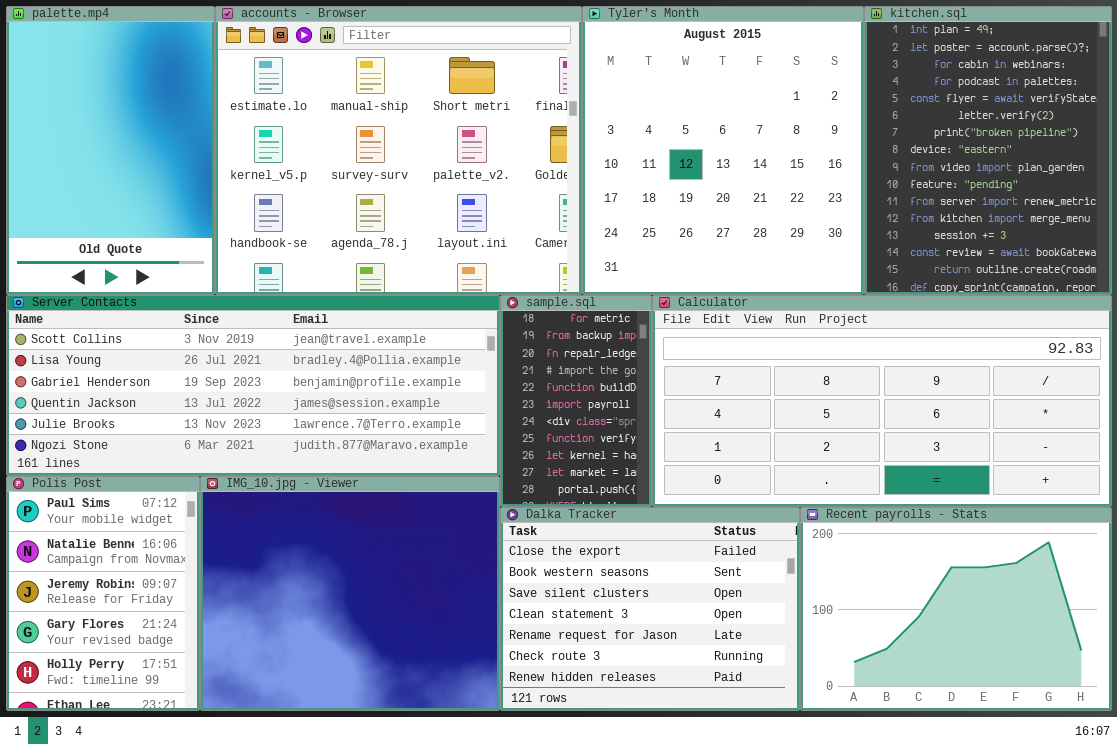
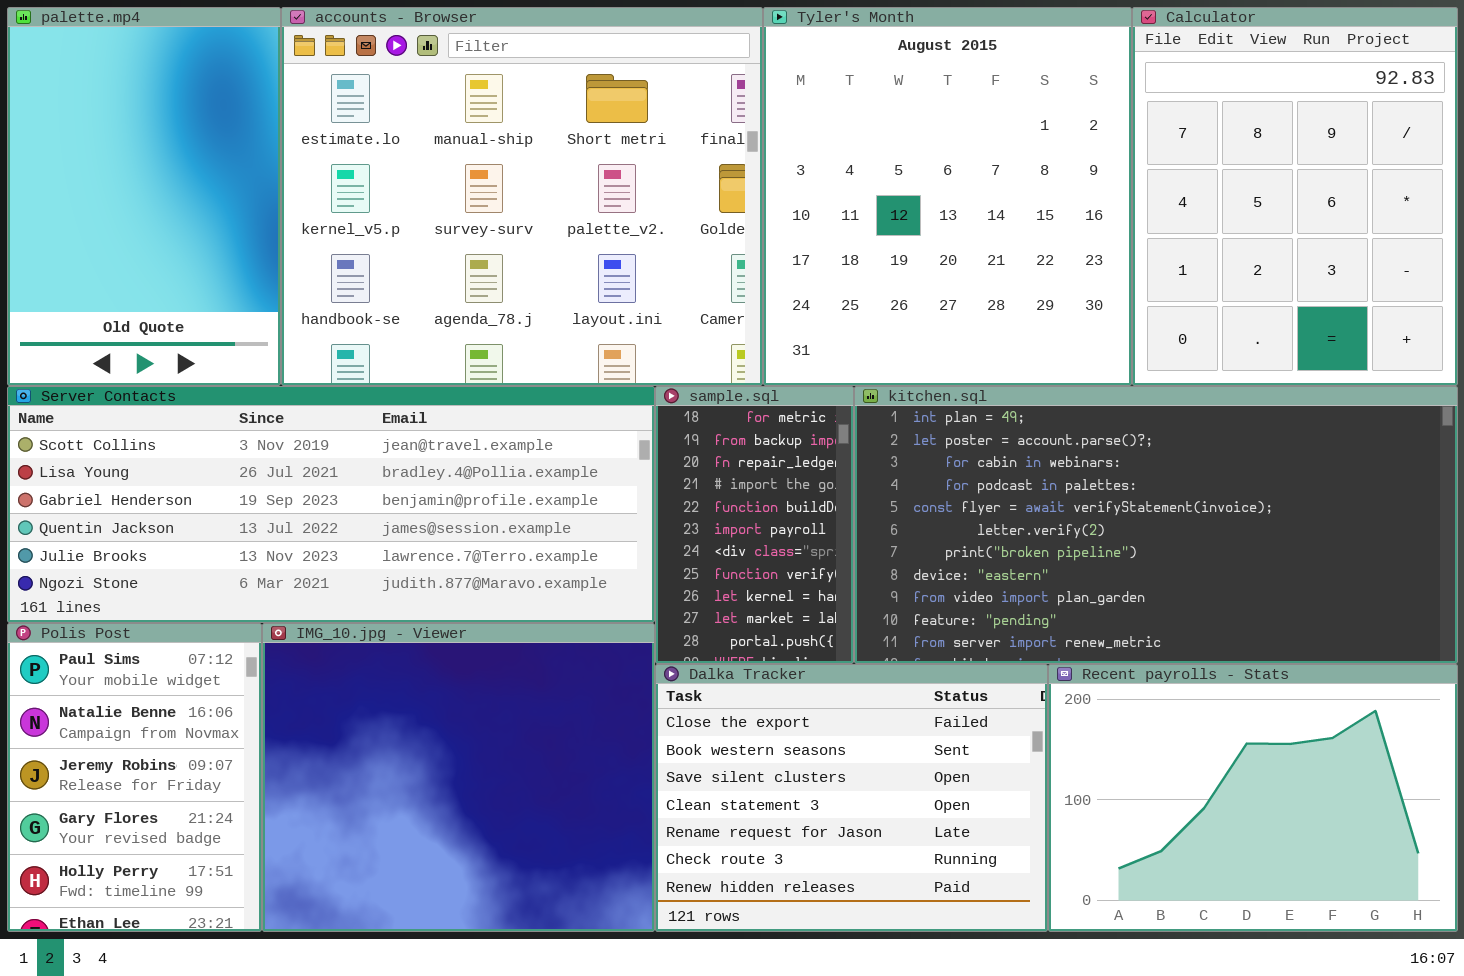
kitchen.sql: [864,6,1112,295] -> [854,386,1458,664], moved, resized
Calculator: [652,295,1112,507] -> [1132,7,1458,386], moved, resized

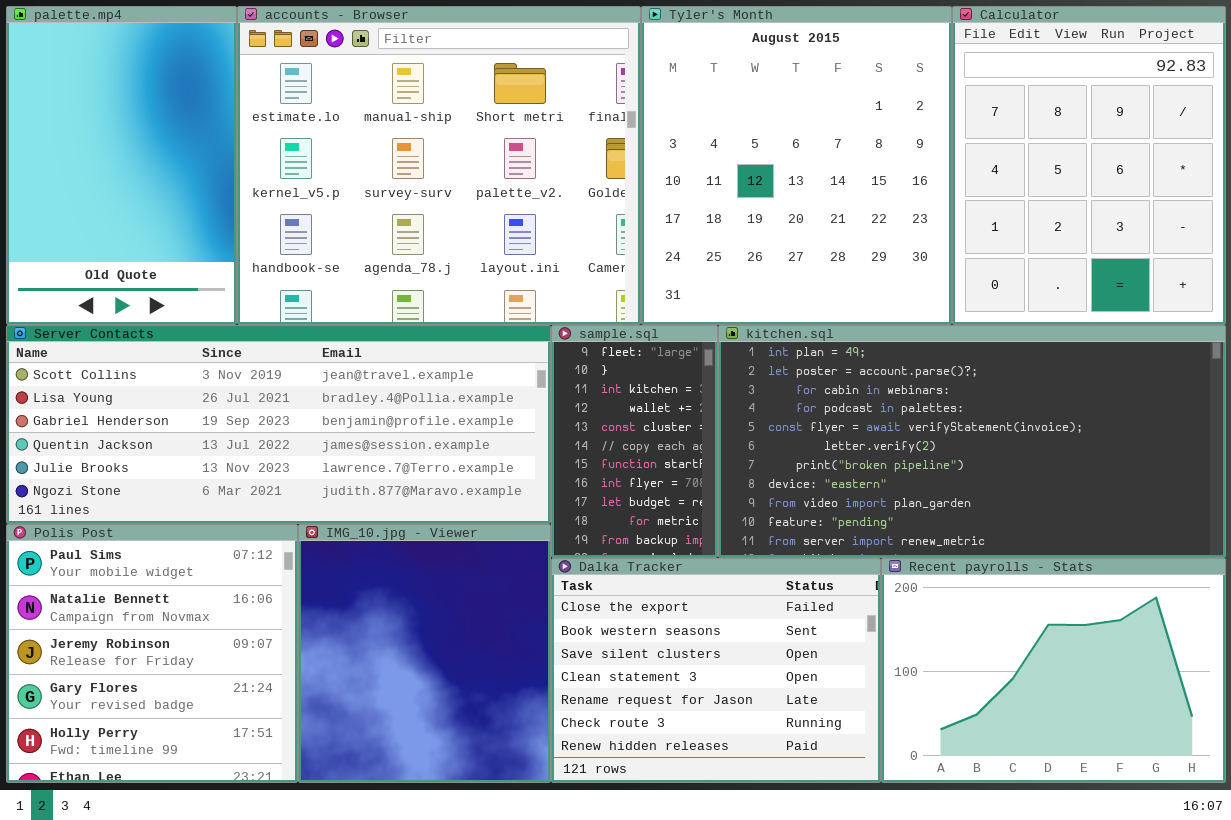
sample.sql: [655,386,854,664] -> [551,325,718,558], scrolled up 9 rows
Polis Post: [7,623,262,932] -> [6,524,298,783], resized
IMG_10.jpg - Viewer: [262,623,655,932] -> [298,524,551,783], resized

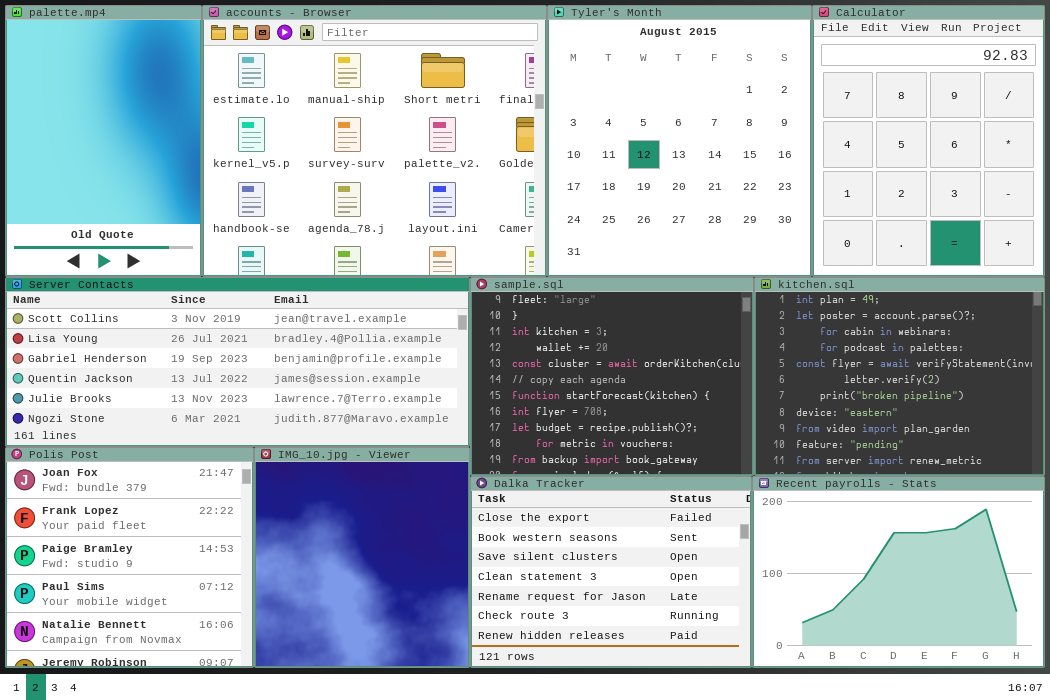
sample.sql: [551,325,718,558] -> [470,277,754,476], resized
kitchen.sql: [718,325,1226,558] -> [754,277,1045,476], resized
Polis Post: [6,524,298,783] -> [5,447,254,668], scrolled up 3 rows

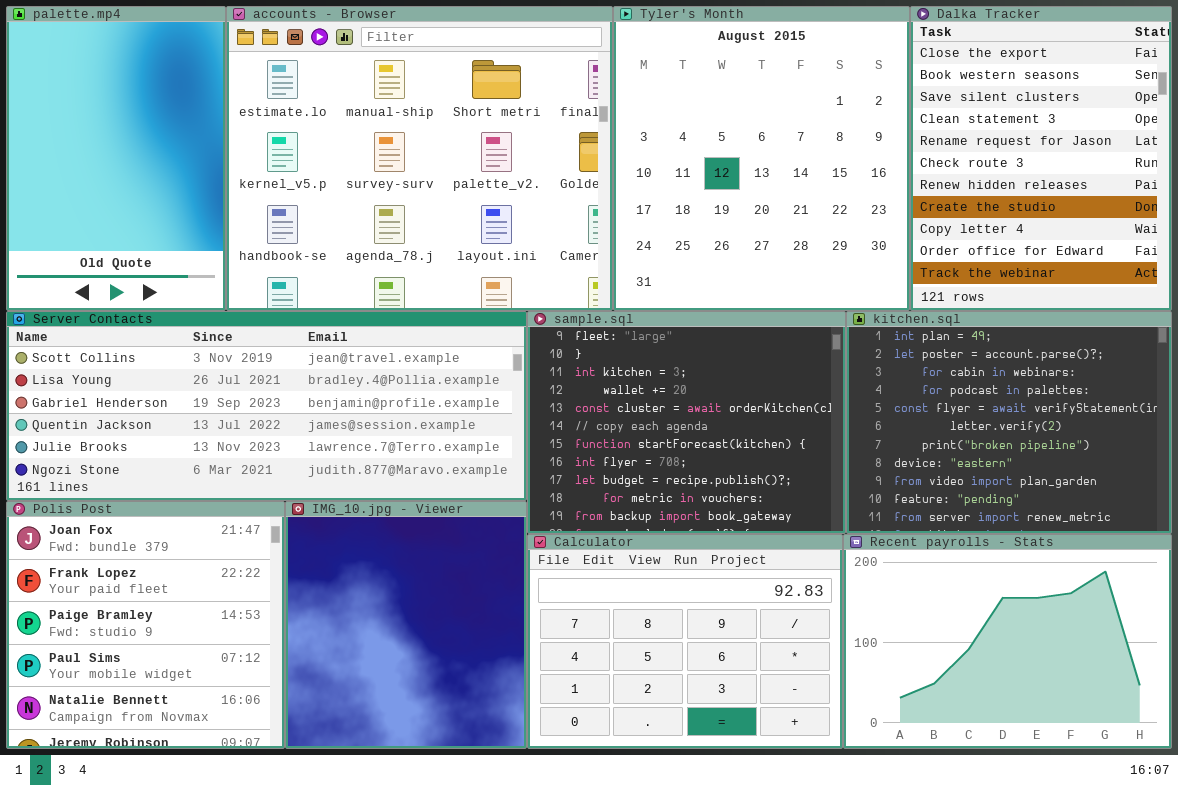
Calculator: [812,5,1045,277] -> [527,534,843,749], moved, resized
Dalka Tracker: [470,476,752,668] -> [910,6,1172,311], moved, resized

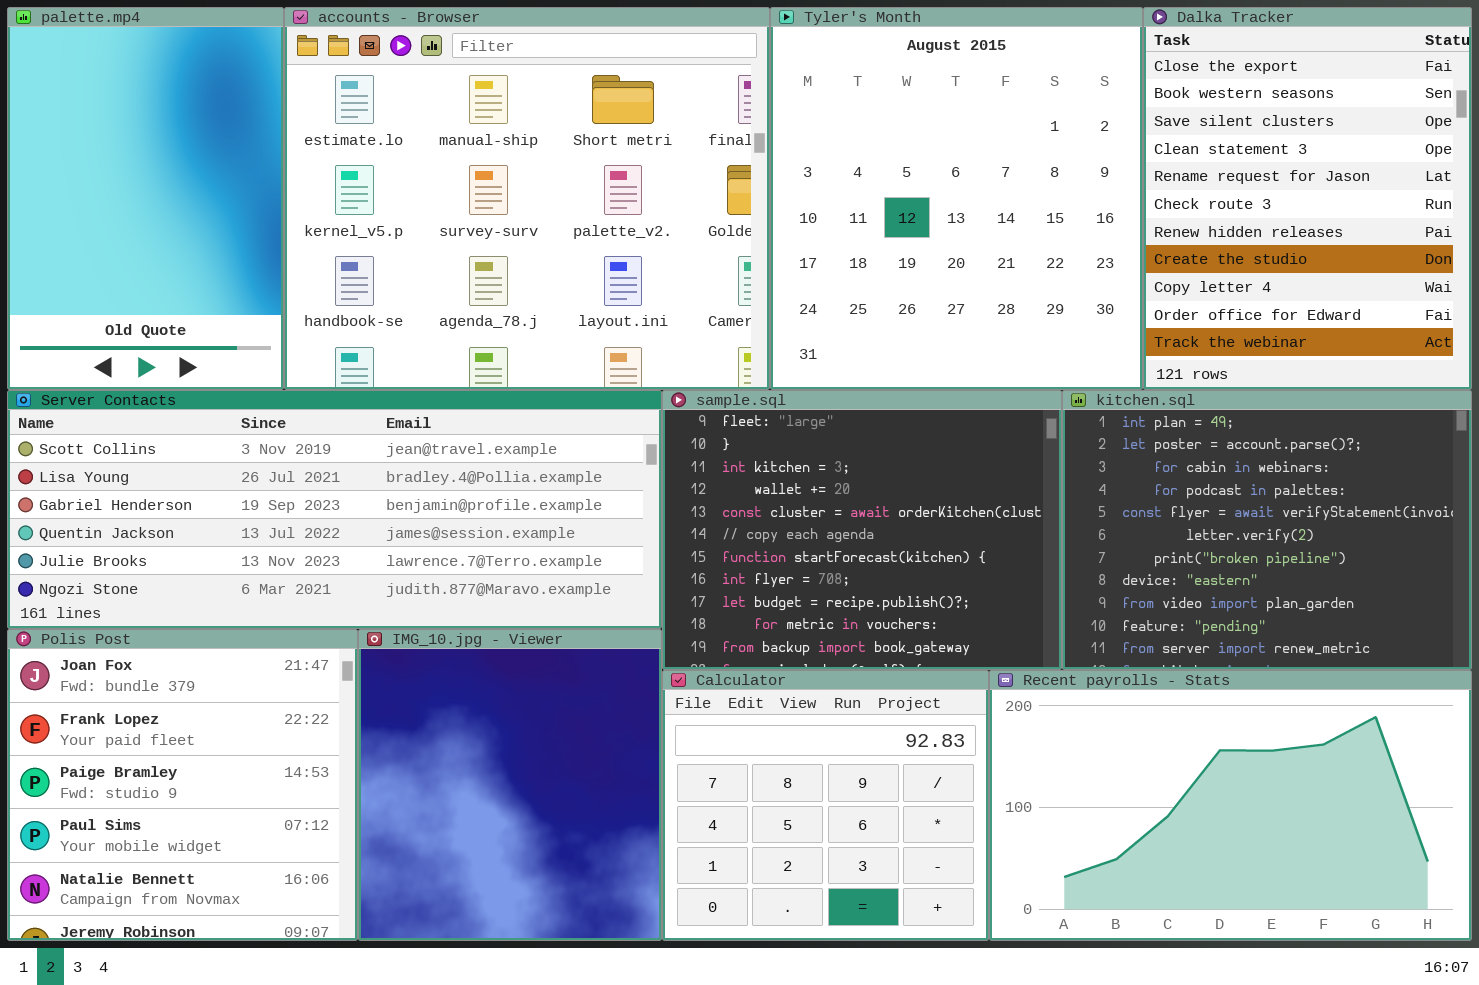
Calculator: [527,534,843,749] -> [662,670,989,941], resized
Recent payrolls - Stats: [843,534,1172,749] -> [989,670,1472,941], resized

